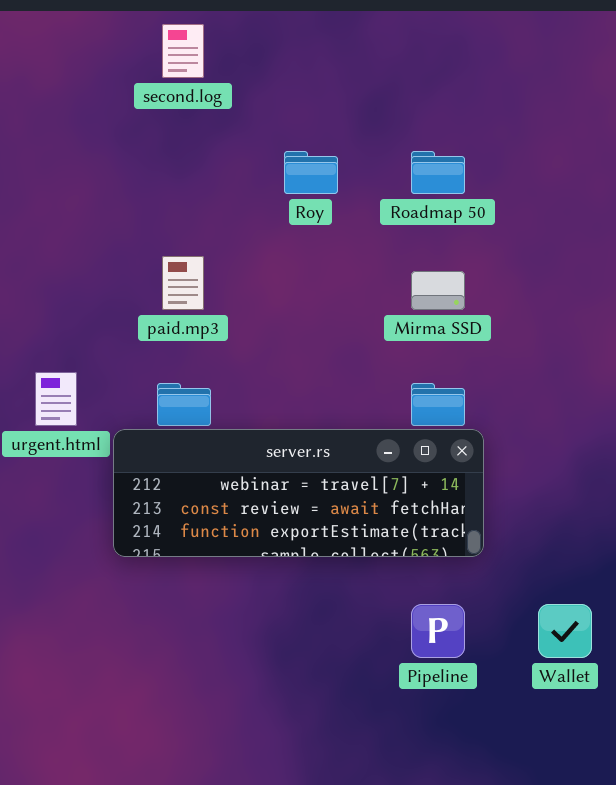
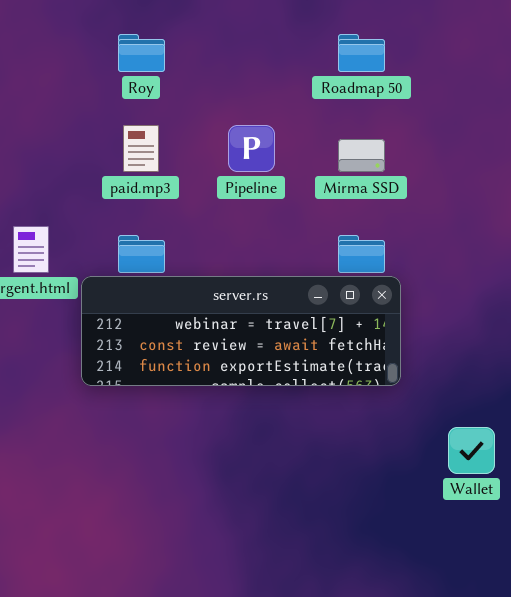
Roy: [284,151,338,194] -> [118,34,165,72], moved
Pipeline: [411,604,465,658] -> [228,125,275,172], moved

